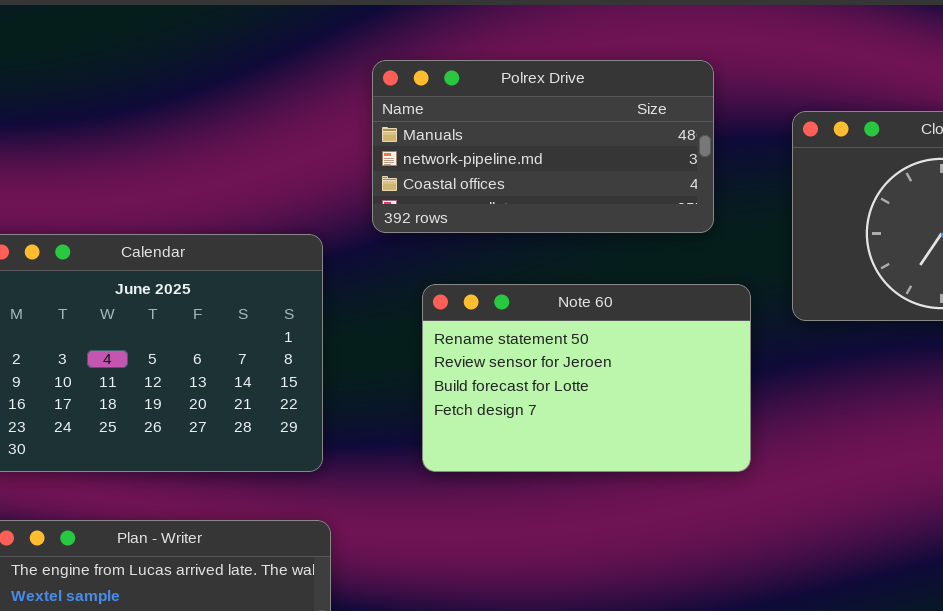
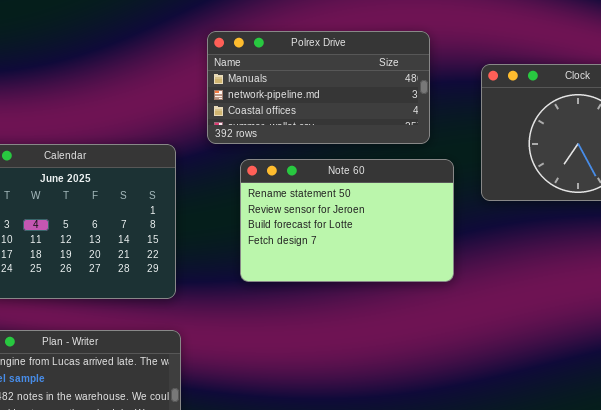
Note 60: [422,284,751,472] -> [240,159,454,282], moved

